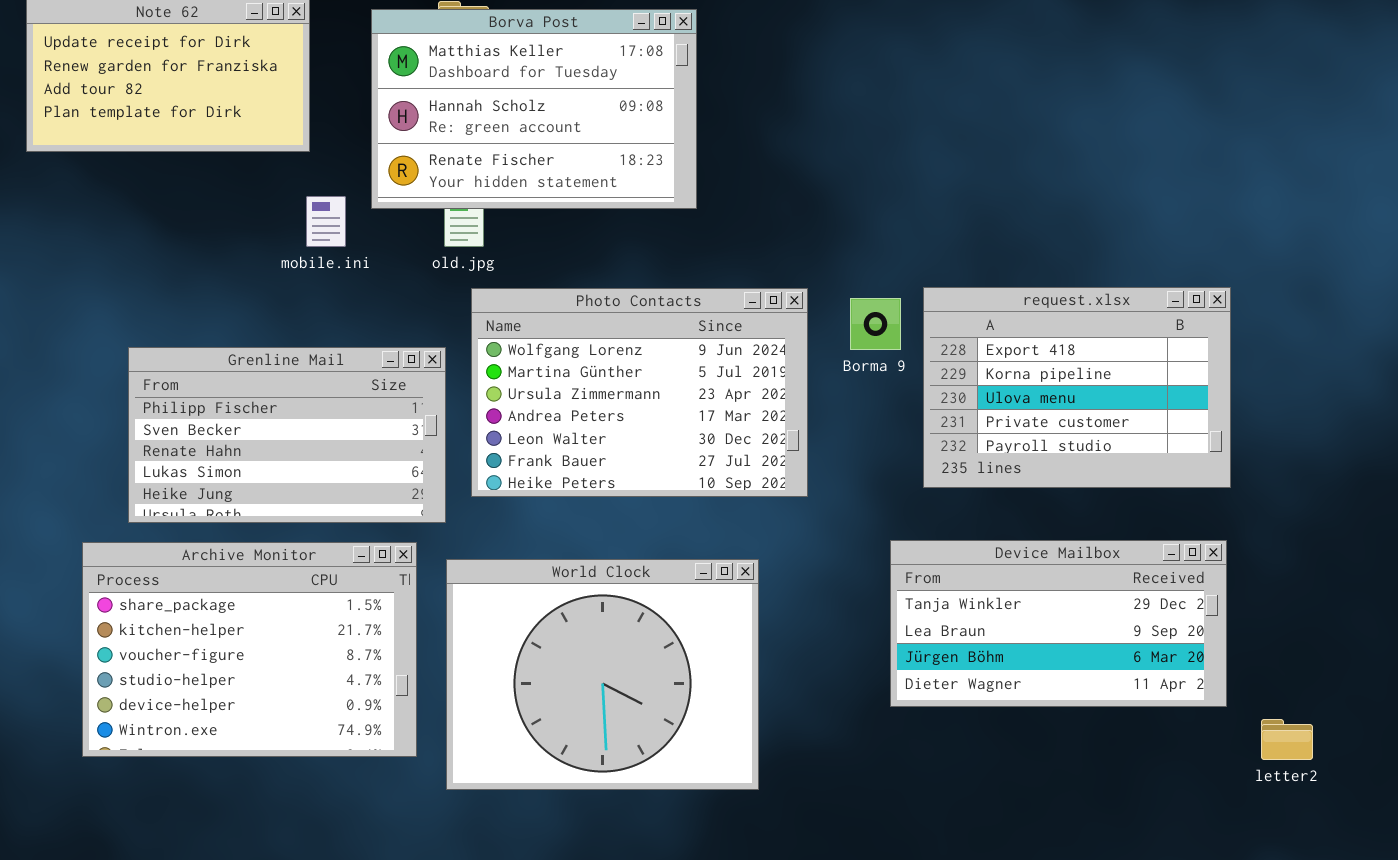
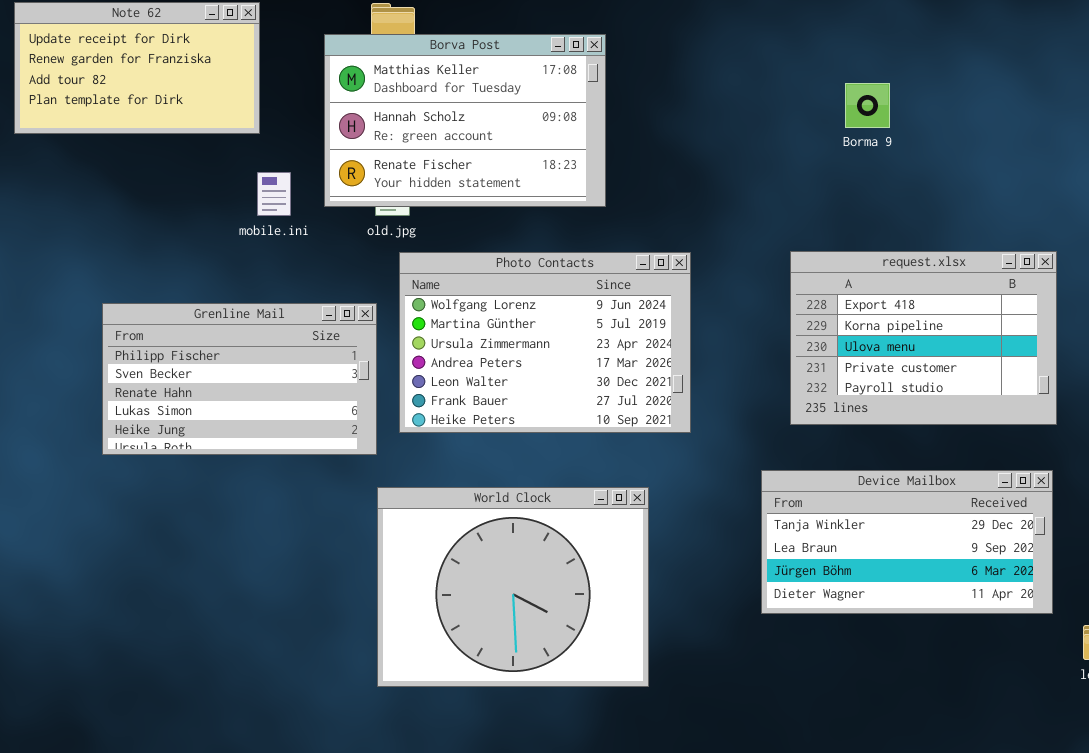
Borva Post: [371,9,697,209] -> [324,34,606,207], moved
Borma 9: [850,298,901,350] -> [845,83,890,128], moved
Archive Monitor: [82,542,417,757] -> none, closed

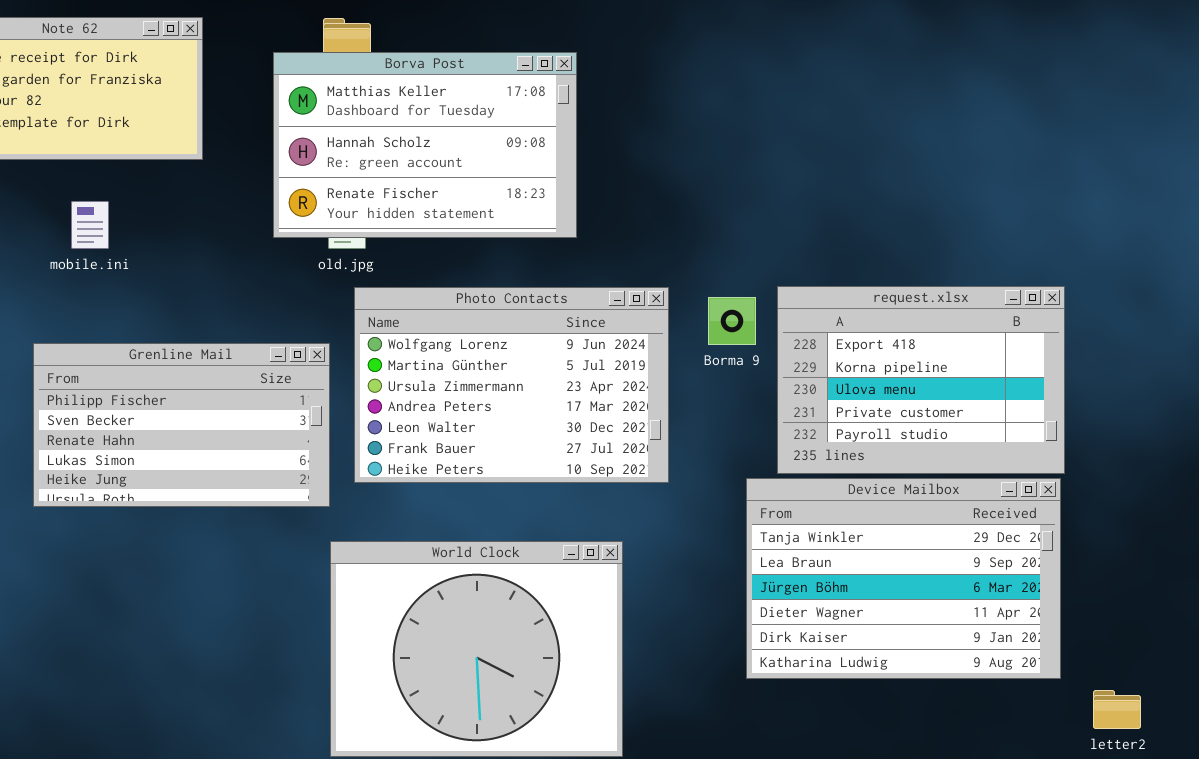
Borma 9: [845,83,890,128] -> [708,297,756,345], moved
mobile.ini: [257,172,291,216] -> [71,201,109,249], moved
Device Mailbox: [761,470,1053,614] -> [746,478,1061,679], resized

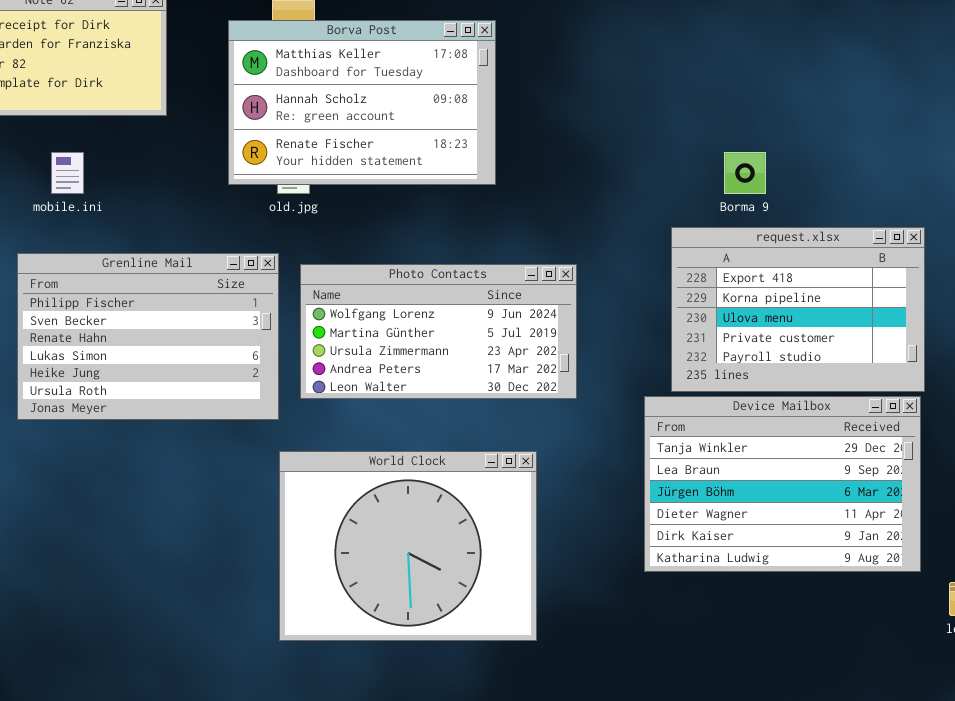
Photo Contacts: [354,287,669,483] -> [300,264,577,399], resized
Borma 9: [708,297,756,345] -> [724,152,766,194], moved
Grenline Mail: [33,343,330,507] -> [17,253,279,420], resized

